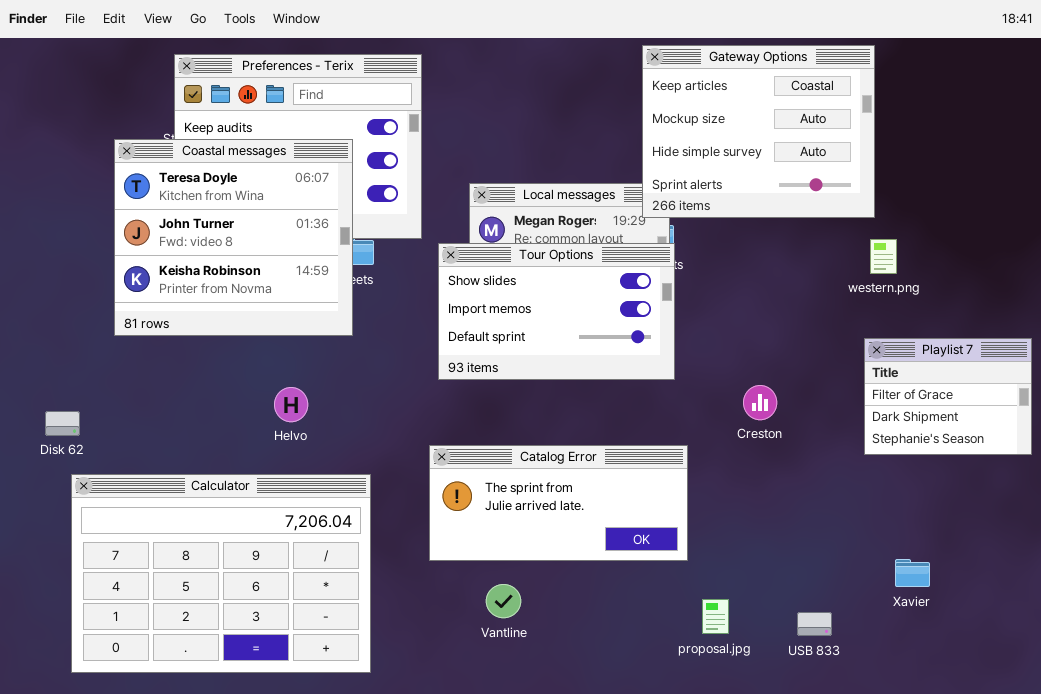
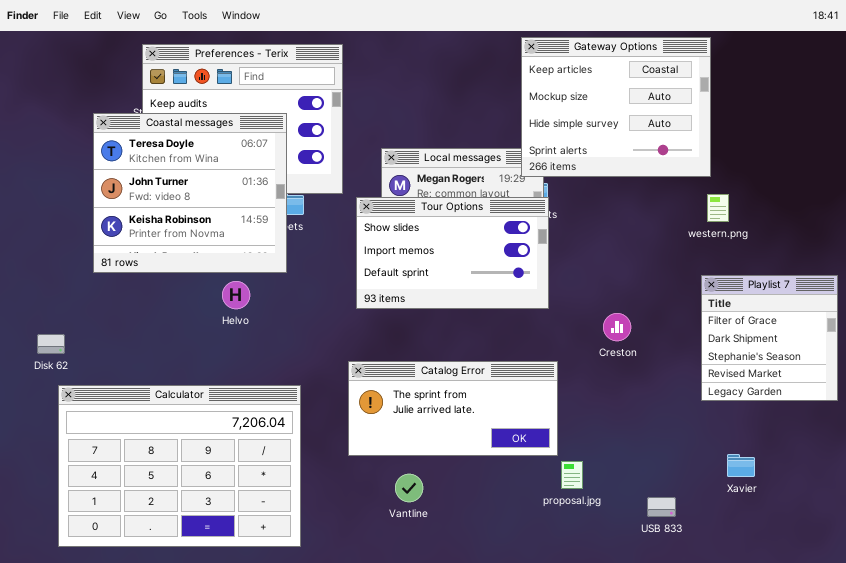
Playlist 7: [864,338,1032,455] -> [701,275,838,401], resized
Helvo: [274,387,308,422] -> [222,281,250,309], moved
proposal.jpg: [702,599,729,634] -> [561,461,583,489], moved

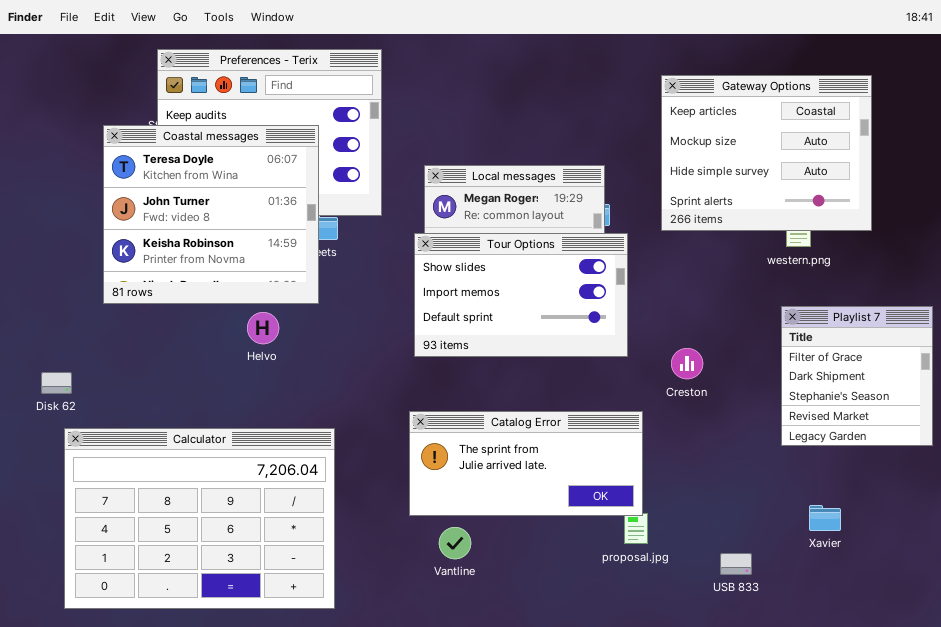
Gateway Options: [521,37,711,177] -> [661,75,872,231], moved
Tour Options: [356,197,549,309] -> [414,233,628,357], moved
Catalog Error: [348,361,558,456] -> [409,411,643,516], moved

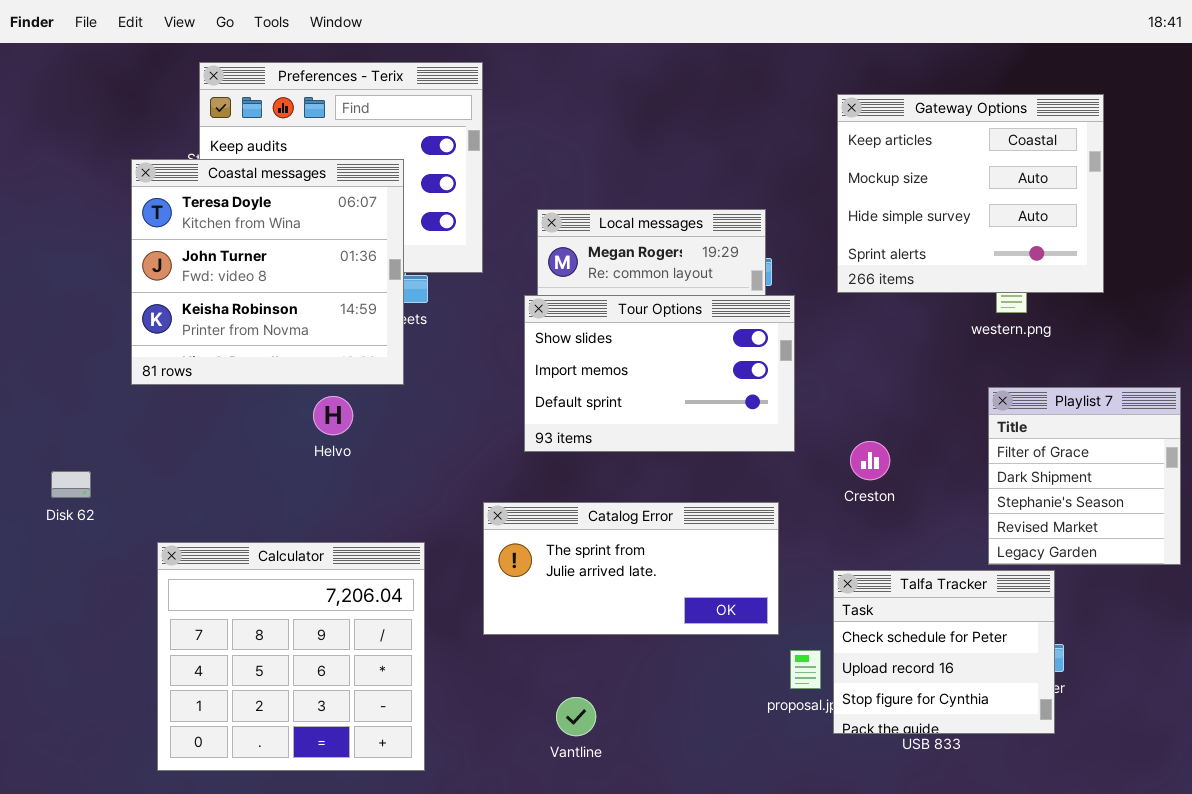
Catalog Error: [409,411,643,516] -> [483,502,779,635], moved
Calculator: [64,428,335,609] -> [157,542,425,771], resized
Talfa Tracker: none -> [833,570,1055,734], opened
Vantline: [439,527,471,559] -> [556,697,596,736], moved

